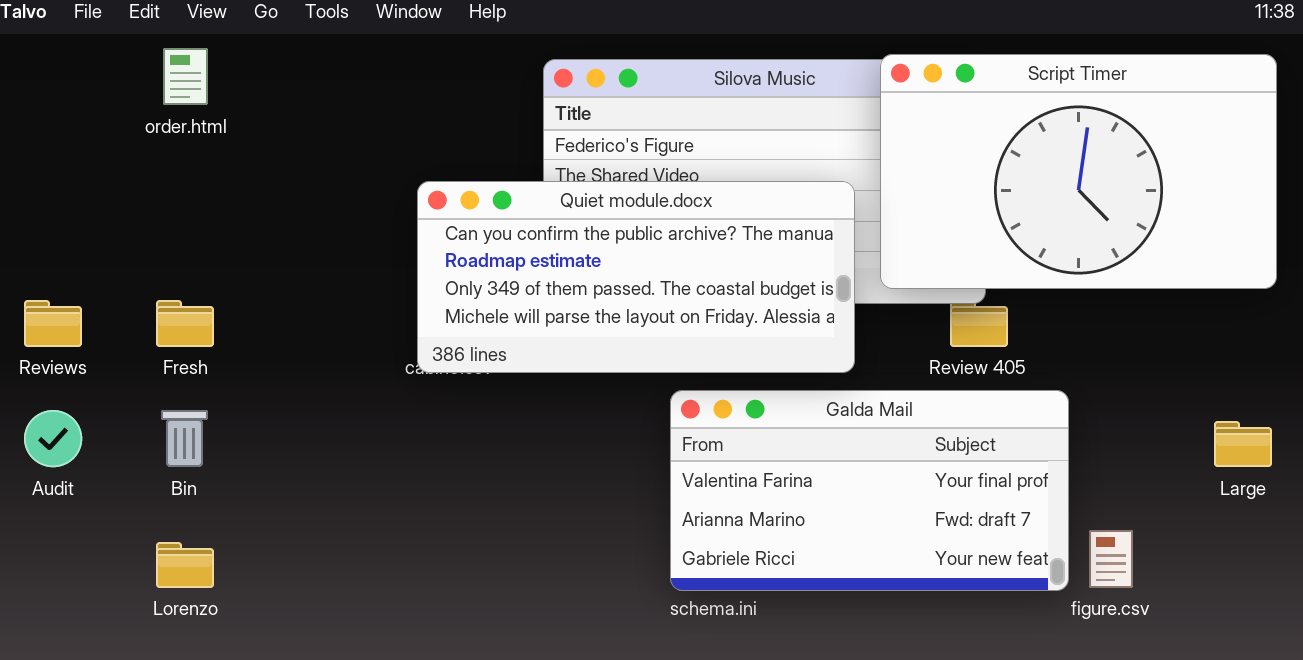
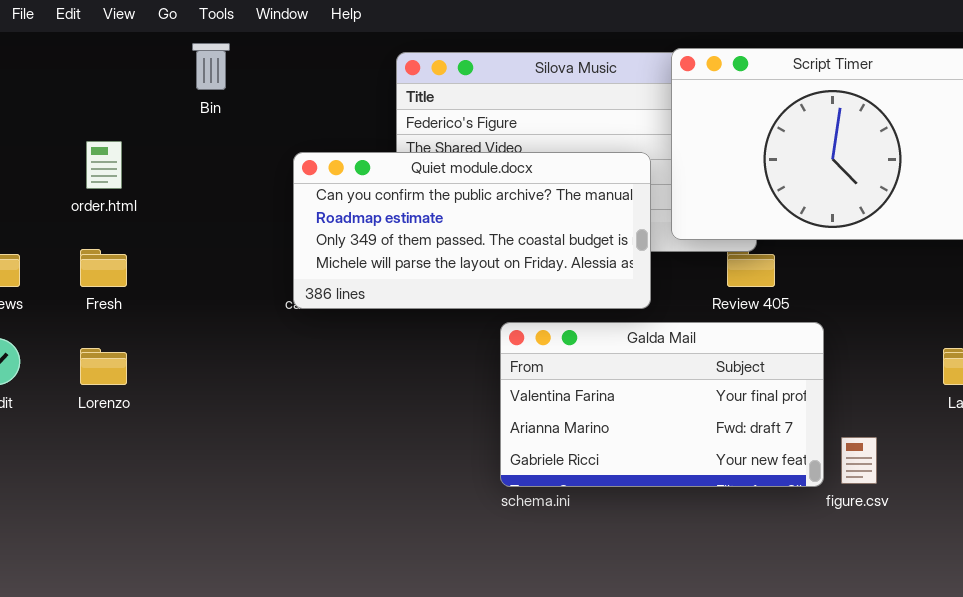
order.html: [163,48,208,105] -> [86,141,122,189], moved
Bin: [161,410,208,467] -> [192,43,230,90], moved
Lorenzo: [156,542,214,588] -> [80,348,127,385], moved

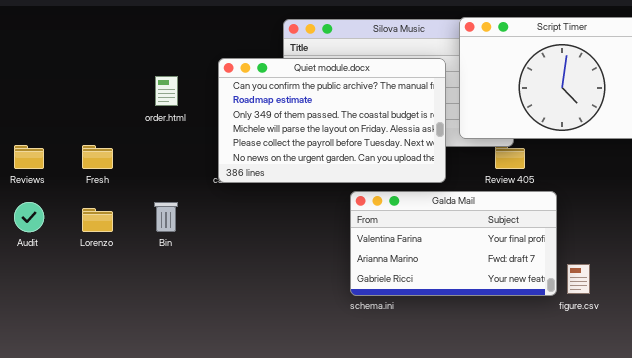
Bin: [192,43,230,90] -> [154,202,178,232], moved
order.html: [86,141,122,189] -> [155,76,178,106], moved
Quiet module.docx: [293,152,651,309] -> [218,58,446,183], resized

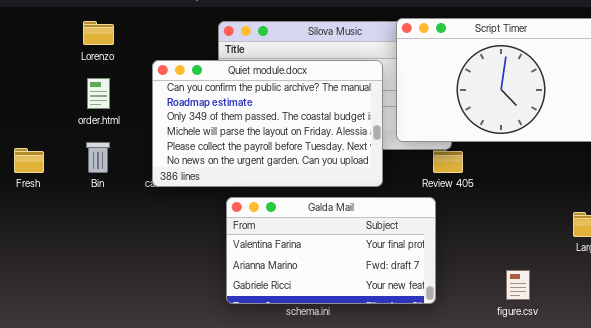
Galda Mail: [350,191,557,296] -> [226,197,436,304], moved
Bin: [154,202,178,232] -> [86,142,110,173], moved
Lorenzo: [82,208,113,232] -> [83,21,114,45], moved

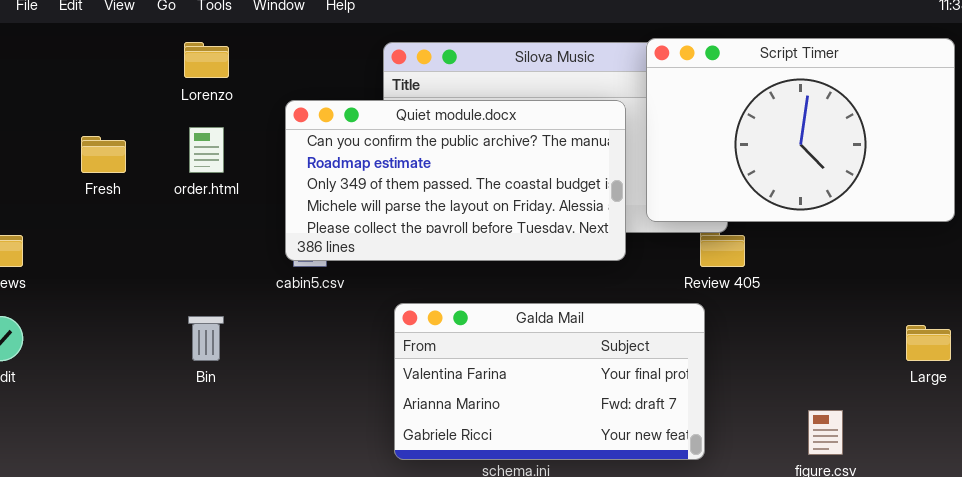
Quiet module.docx: [152,60,383,187] -> [285,100,626,261], resized
Bin: [86,142,110,173] -> [188,316,224,361], moved
Fresh: [14,148,44,173] -> [81,136,126,173], moved

